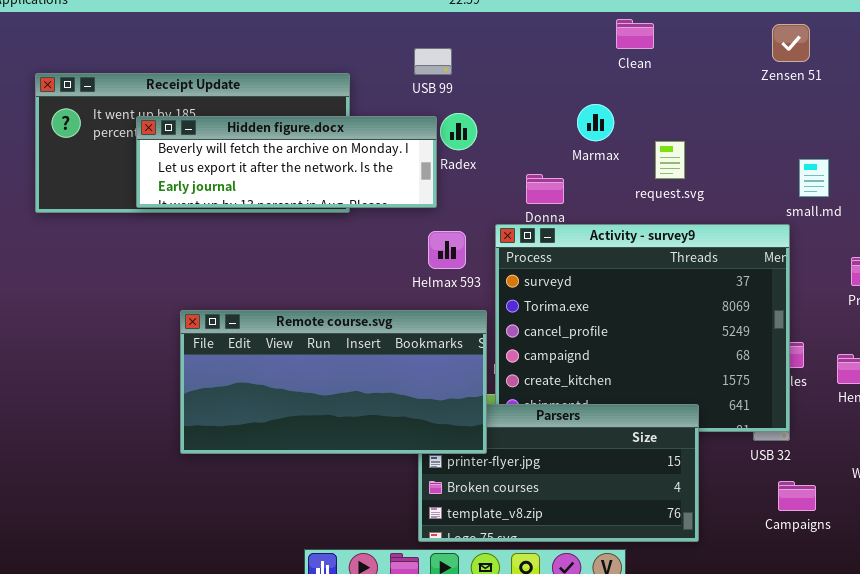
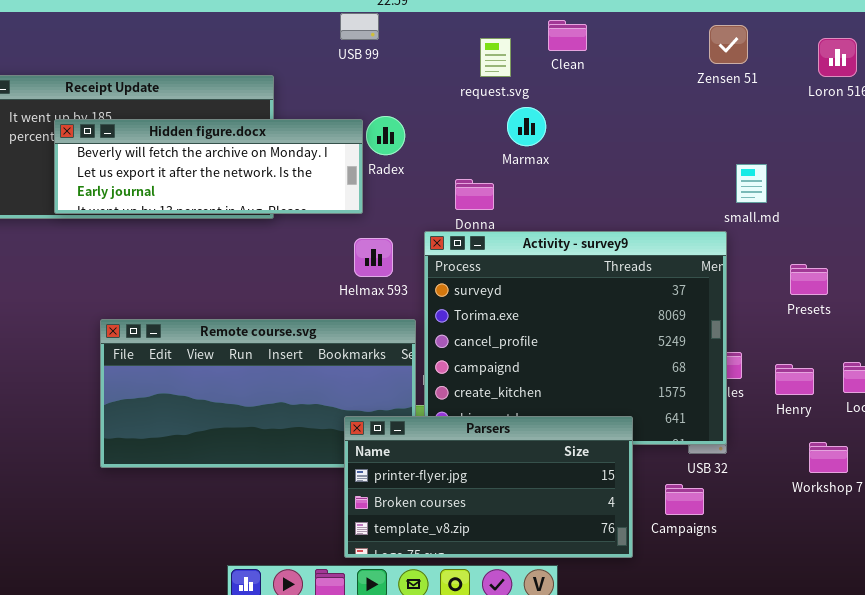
USB 99: [414,48,452,75] -> [340,13,379,40], moved
request.svg: [655,141,685,179] -> [480,38,511,77], moved
Parsers: [418,404,699,542] -> [344,416,633,558], raised
Campaigns: [778,481,816,511] -> [665,484,704,515], moved

